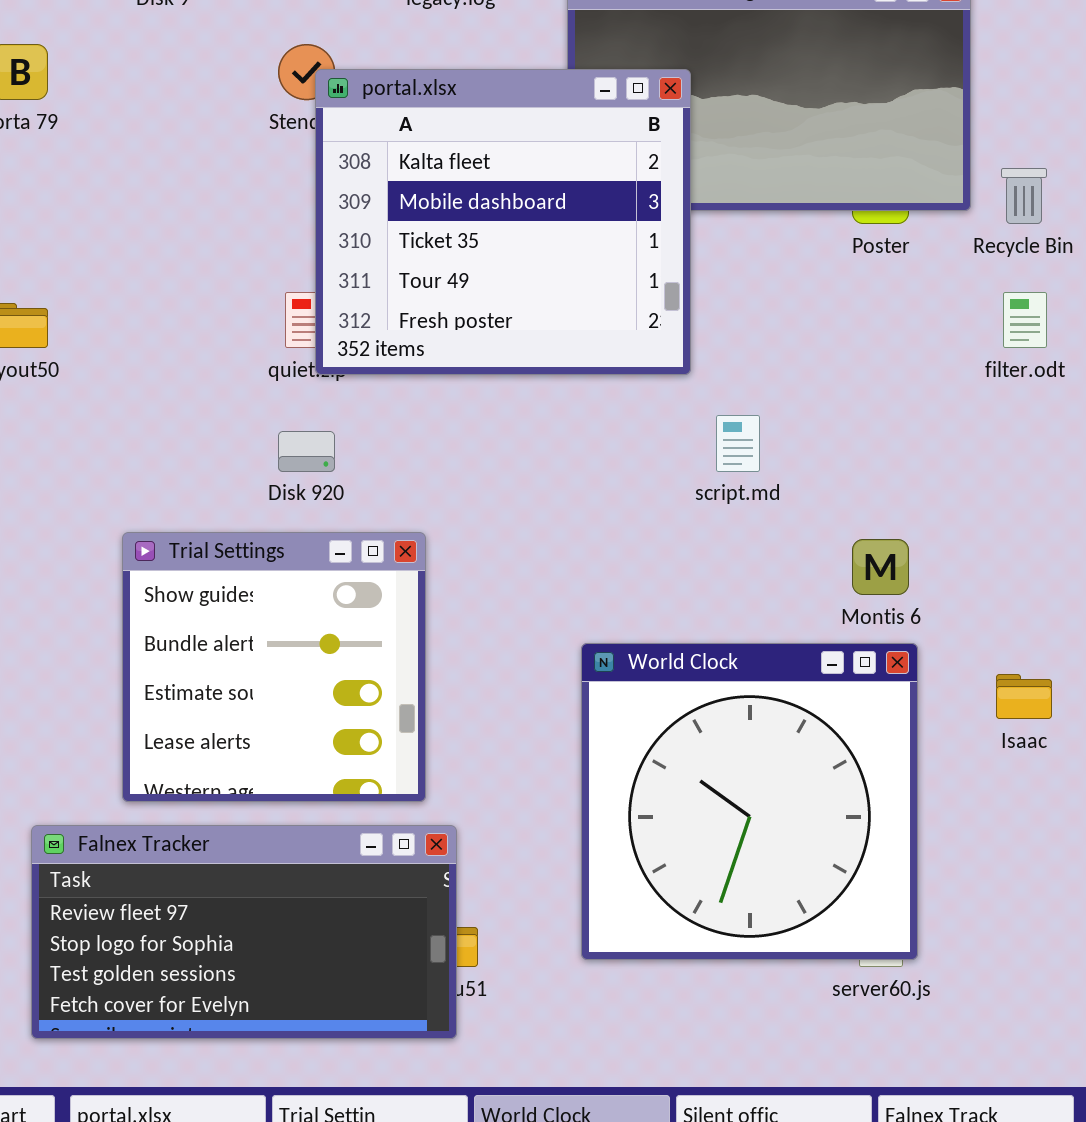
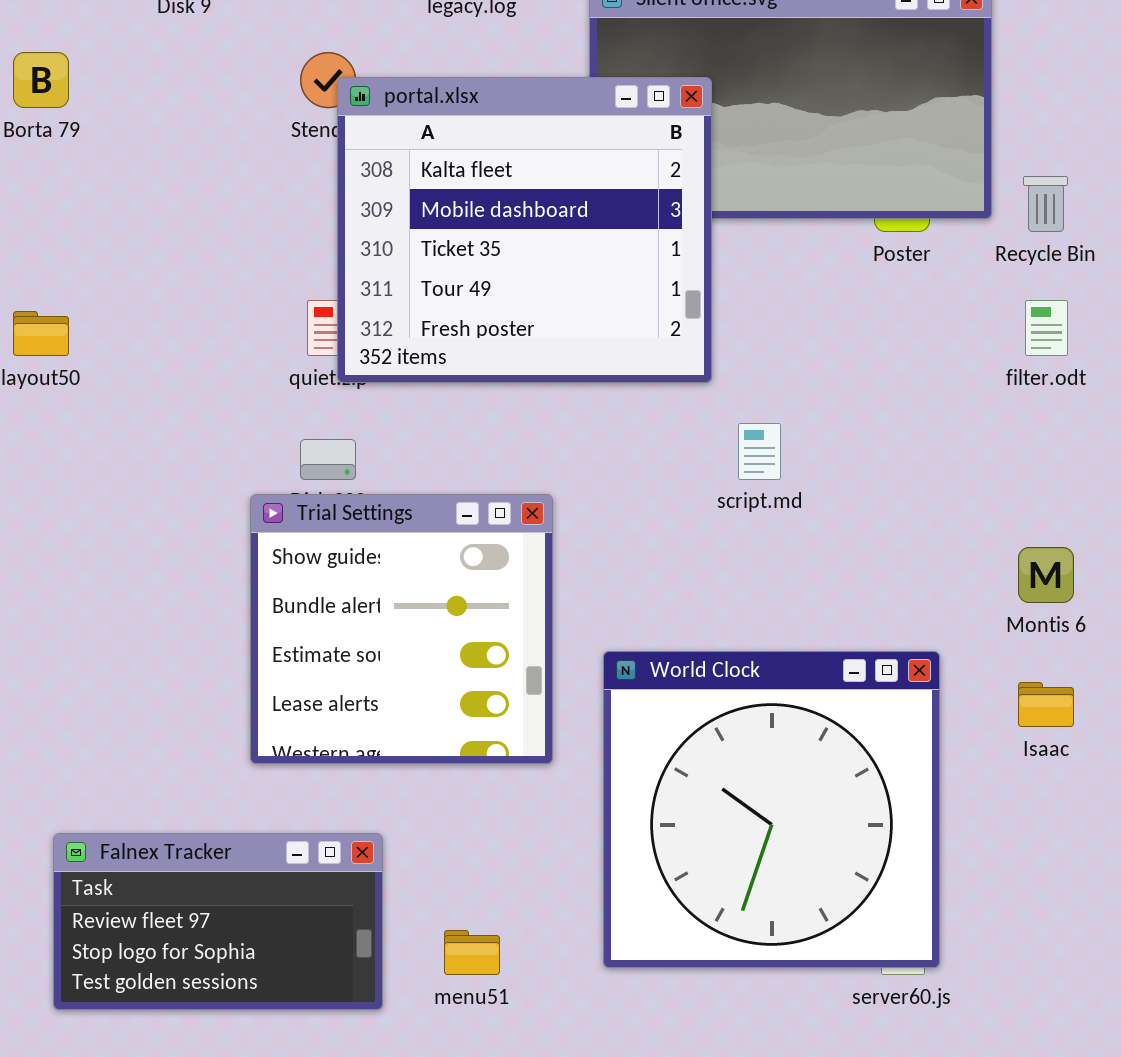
Trial Settings: [122,532,426,802] -> [250,494,553,764], moved
Montis 6: [852,539,909,595] -> [1018,547,1074,603], moved
Falnex Tracker: [31,825,457,1039] -> [53,833,383,1010], resized

